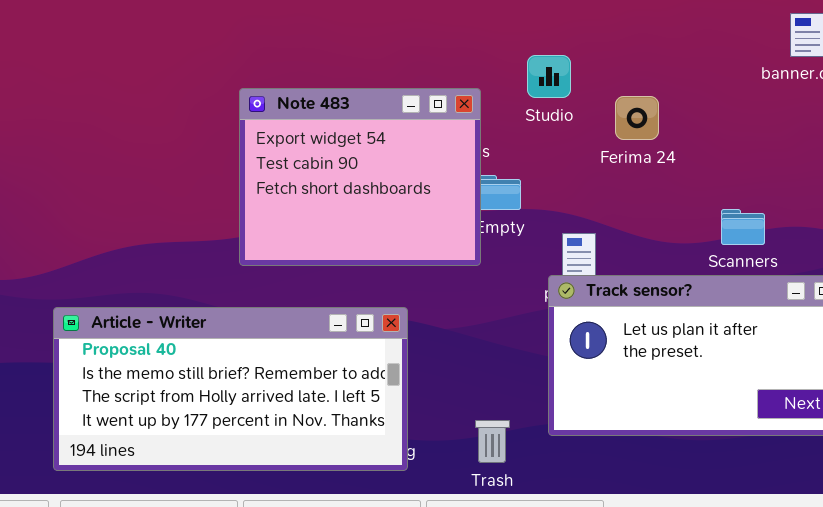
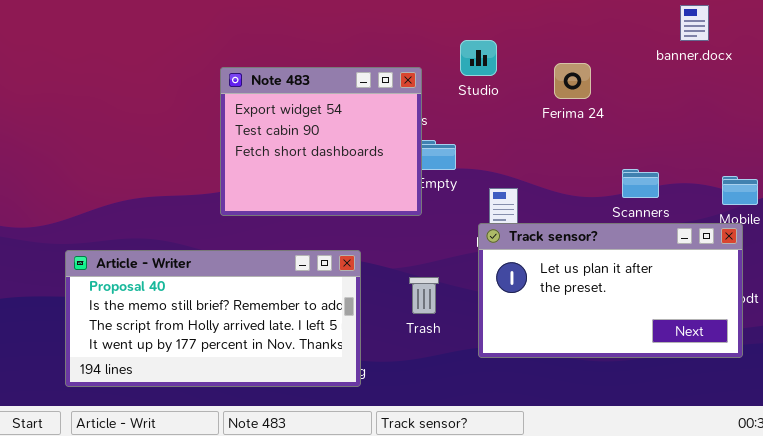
Ferima 24: [615,96,659,140] -> [554,63,591,99], moved
Trash: [475,420,510,463] -> [409,277,439,314], moved

